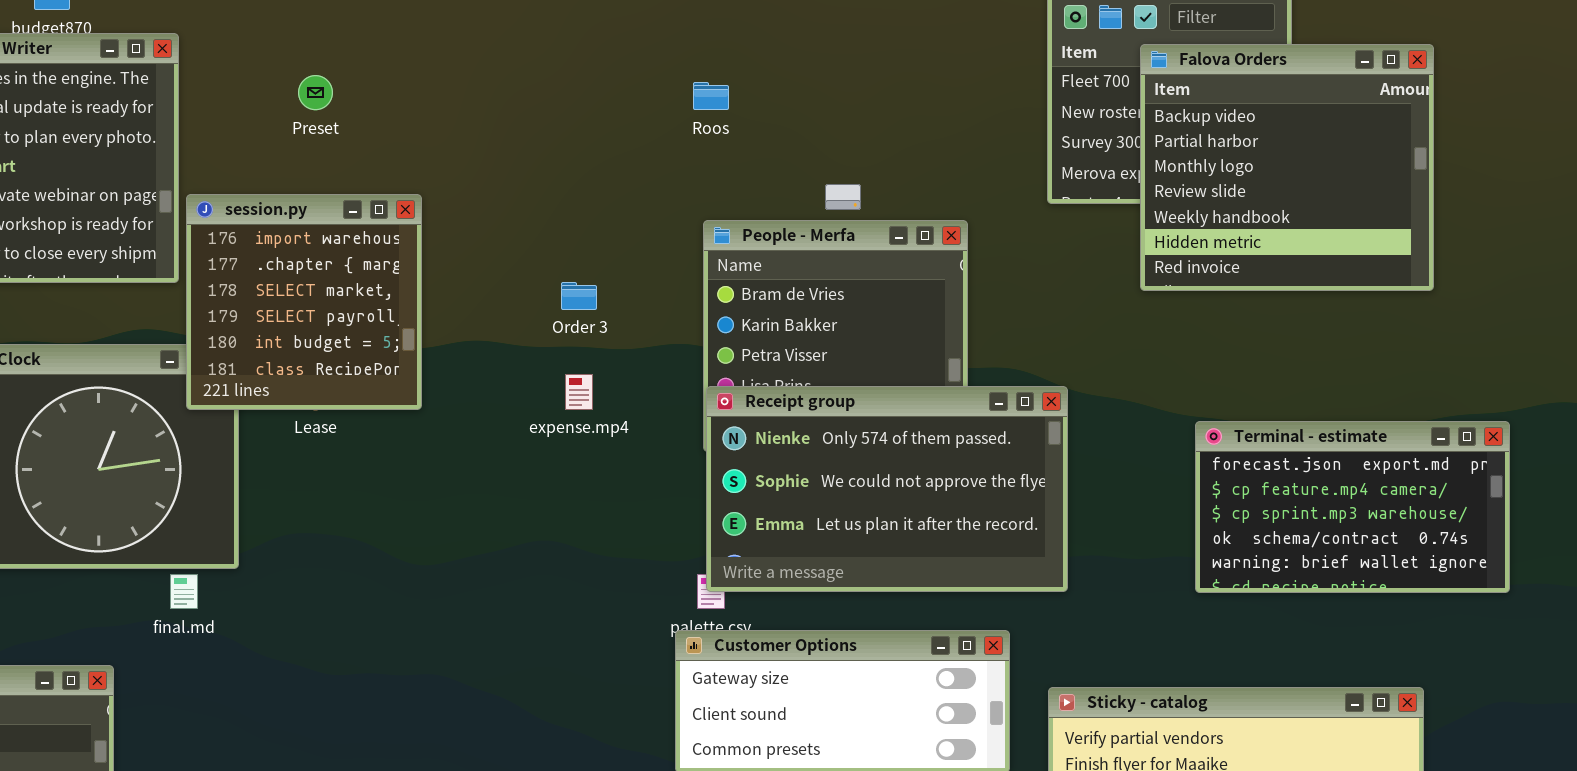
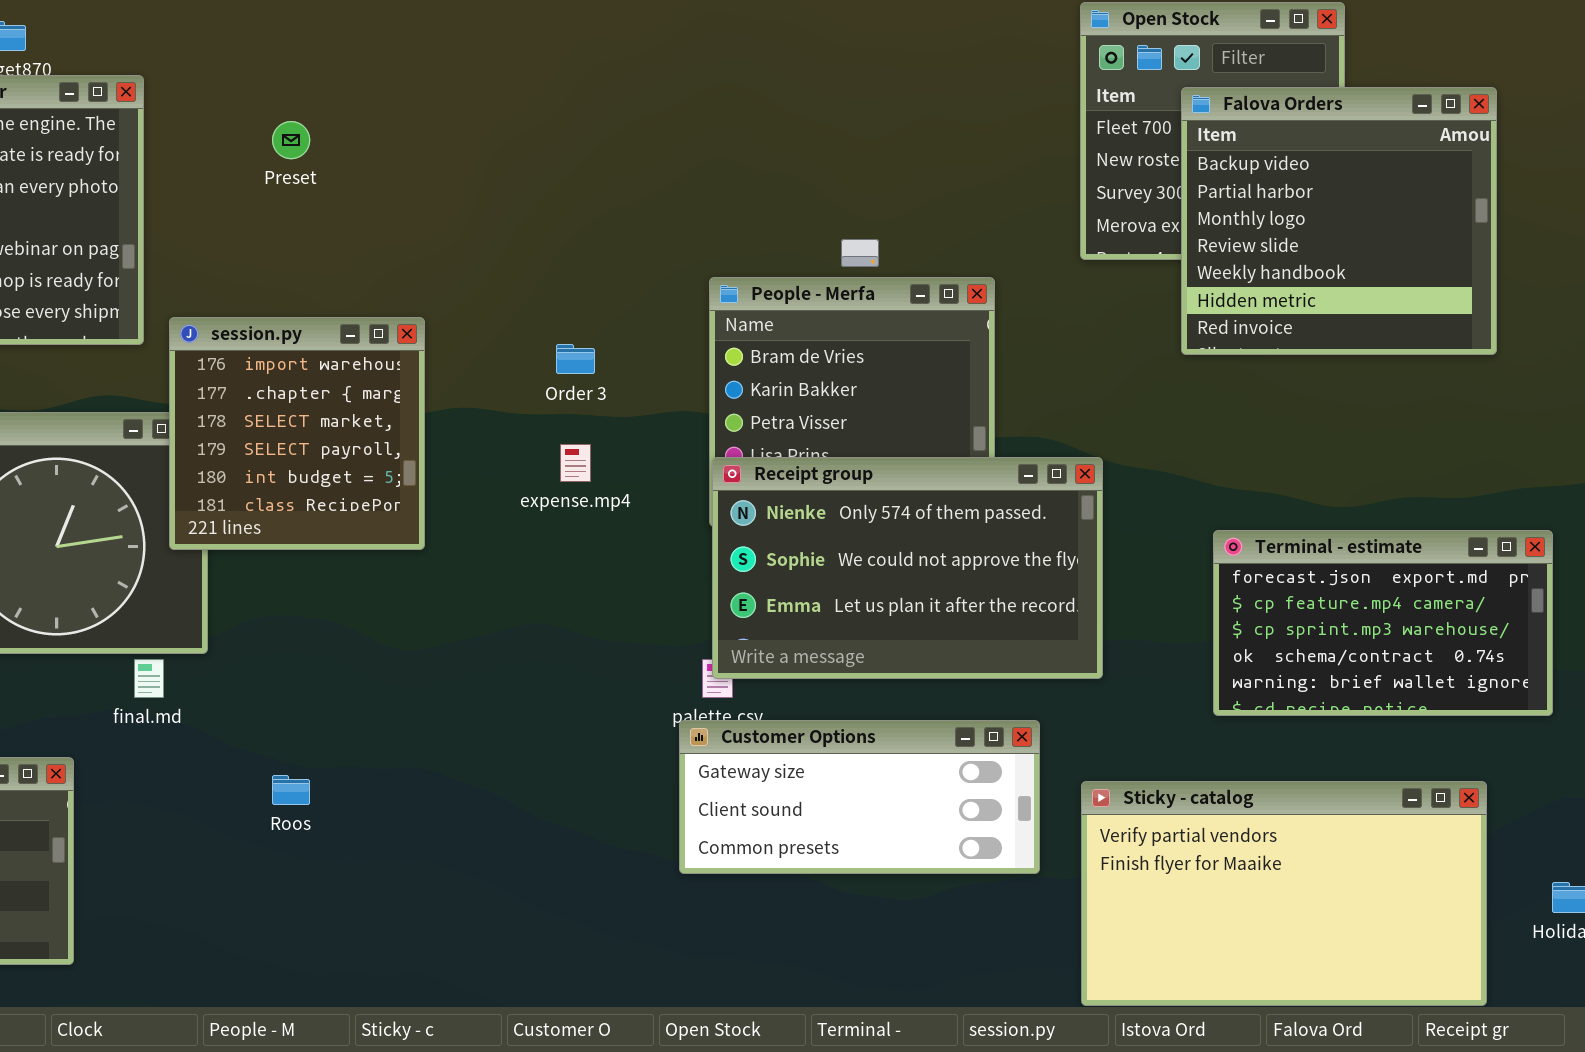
Roos: [693,82,729,110] -> [272,775,310,805], moved
session.py: [186,194,422,410] -> [169,317,425,550], moved
Terminal - estimate: [1195,421,1510,593] -> [1213,530,1553,716], moved

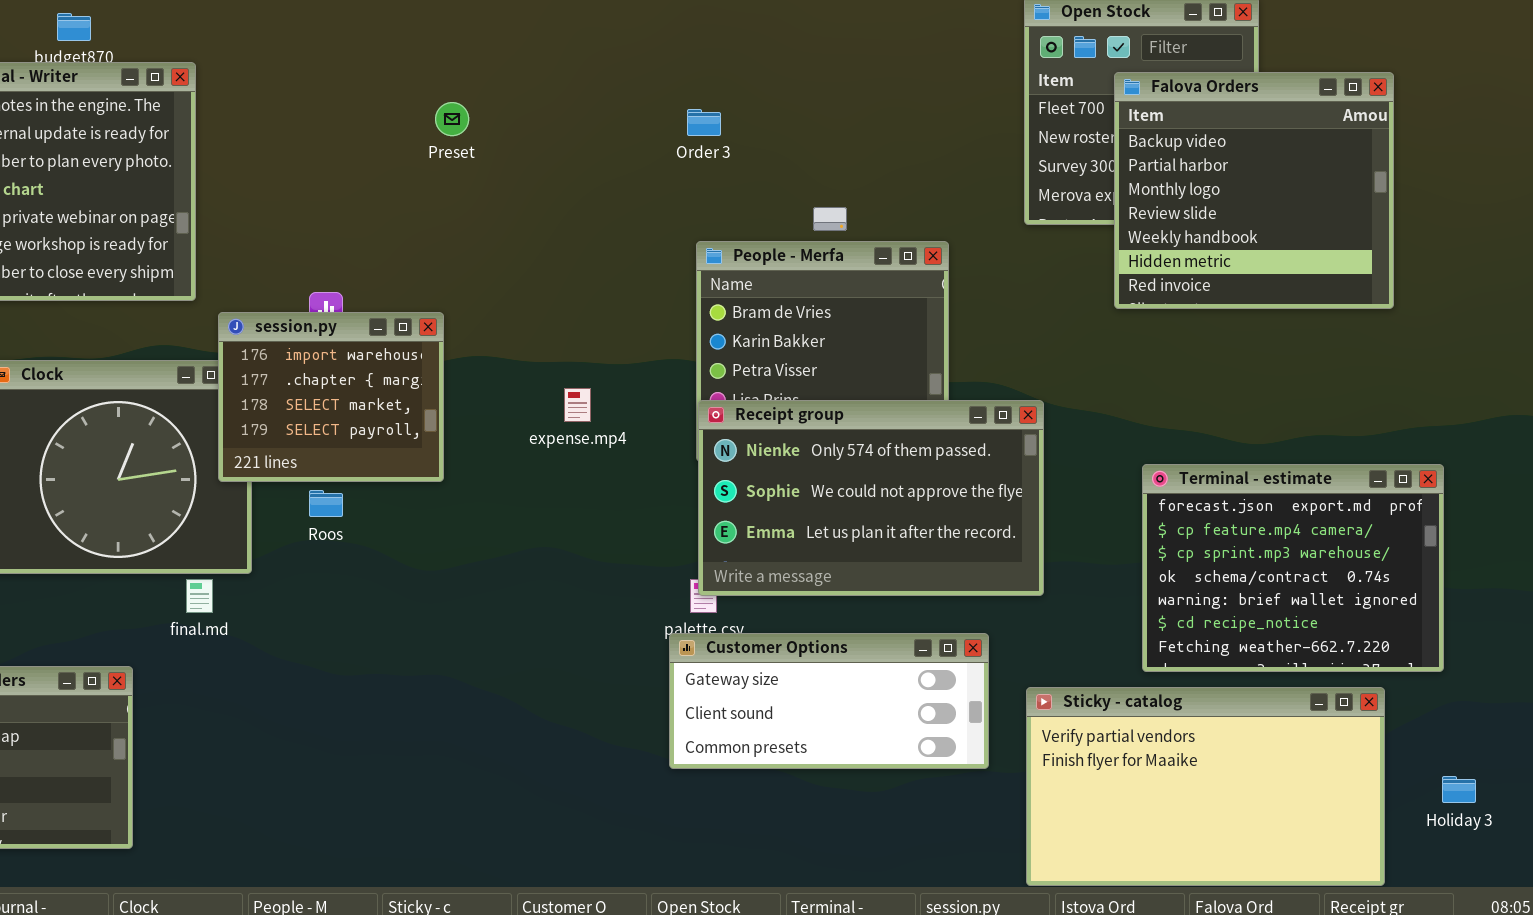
Preset: [272,121,310,159] -> [435,102,469,136], moved
session.py: [169,317,425,550] -> [218,312,444,482], resized
Order 3: [556,344,595,374] -> [687,109,721,136], moved
Terminal - estimate: [1213,530,1553,716] -> [1142,464,1444,672], resized
Roos: [272,775,310,805] -> [309,490,343,517], moved

